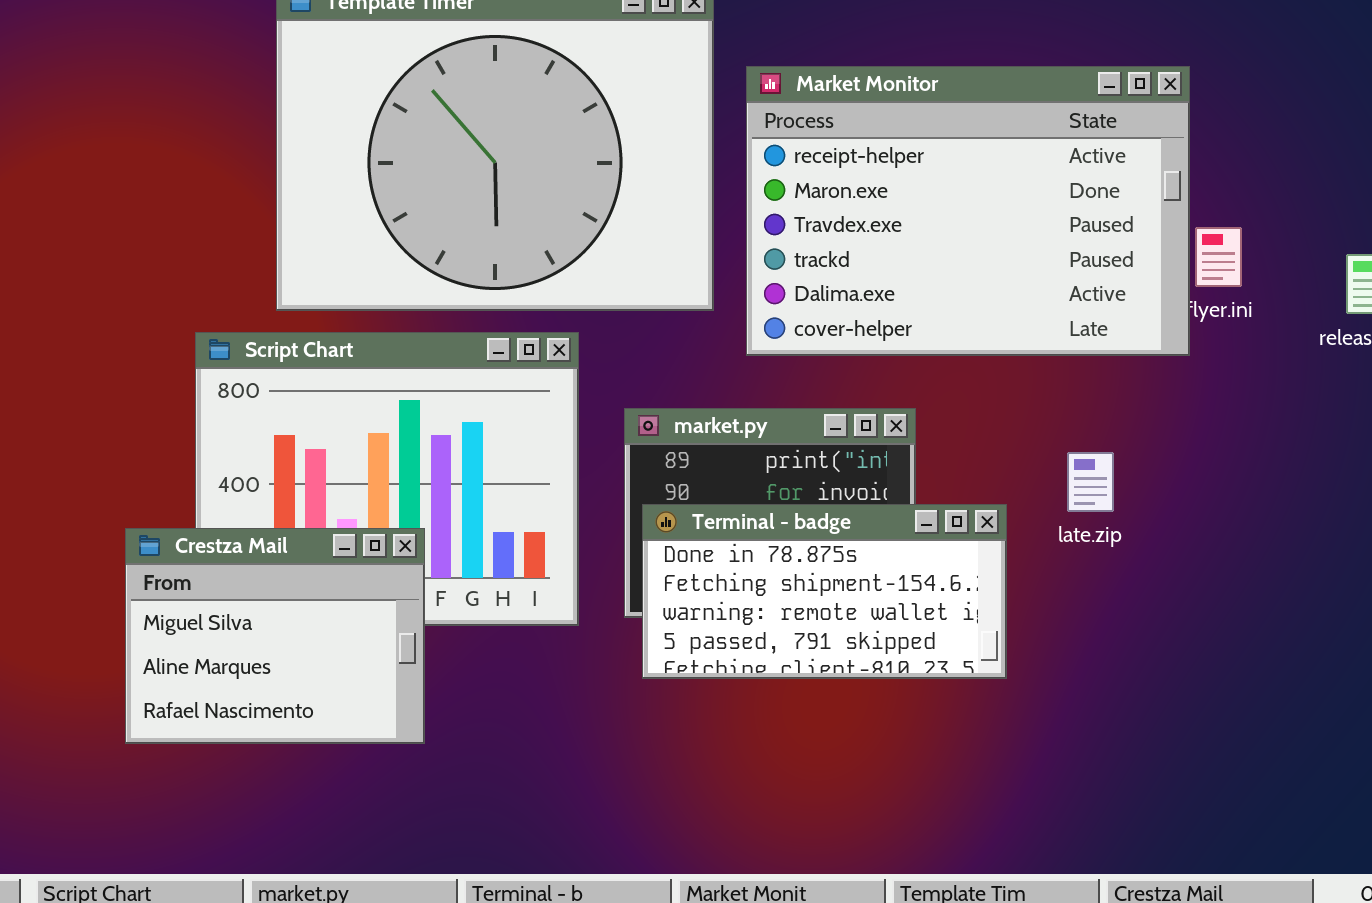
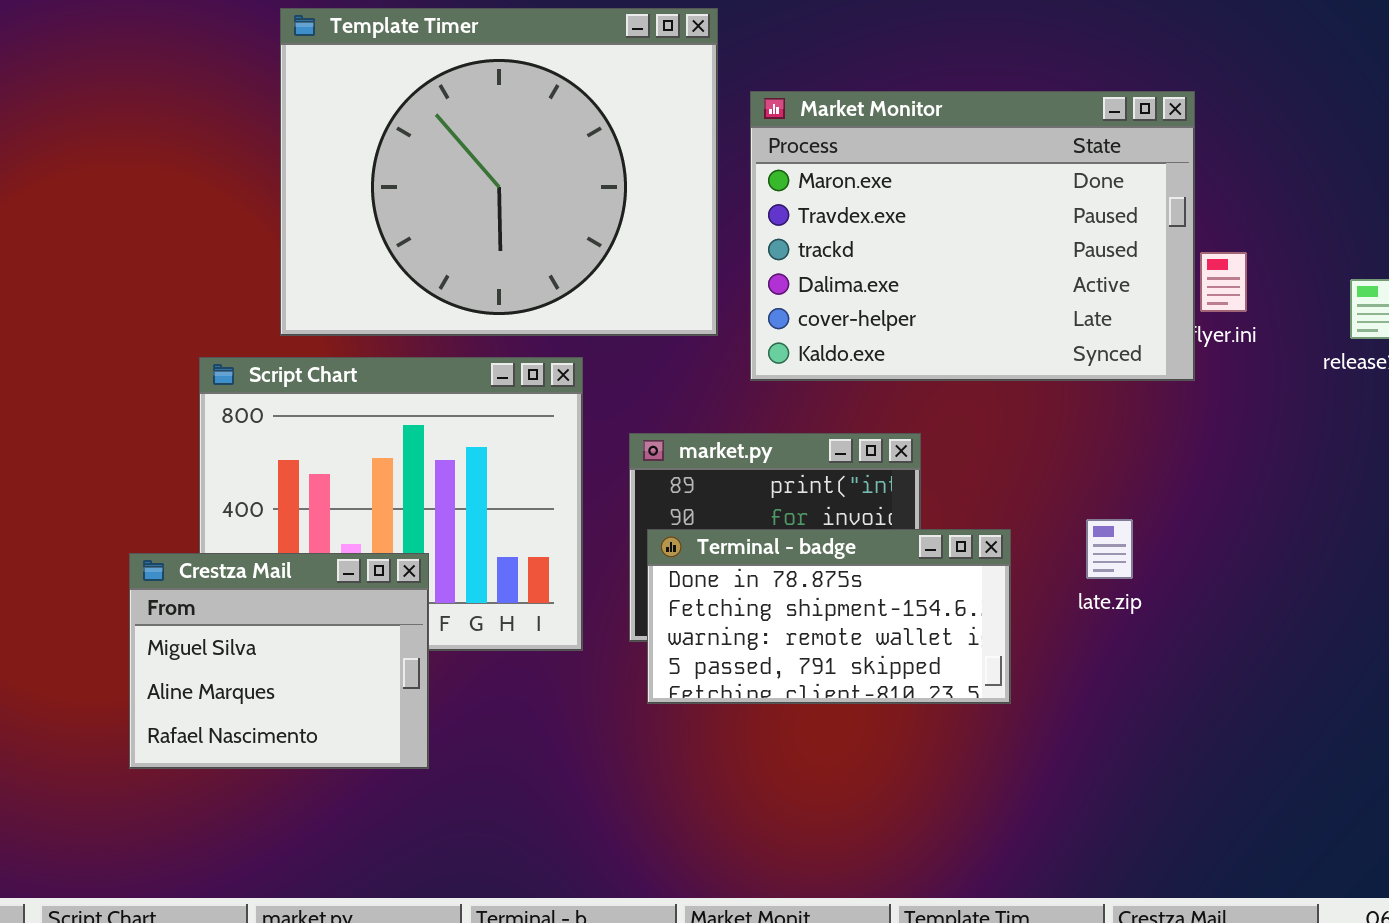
Market Monitor: [746,66,1190,356] -> [750,91,1195,381], scrolled down 1 row
late.zip: [1067,452,1114,512] -> [1086,519,1133,579], moved

